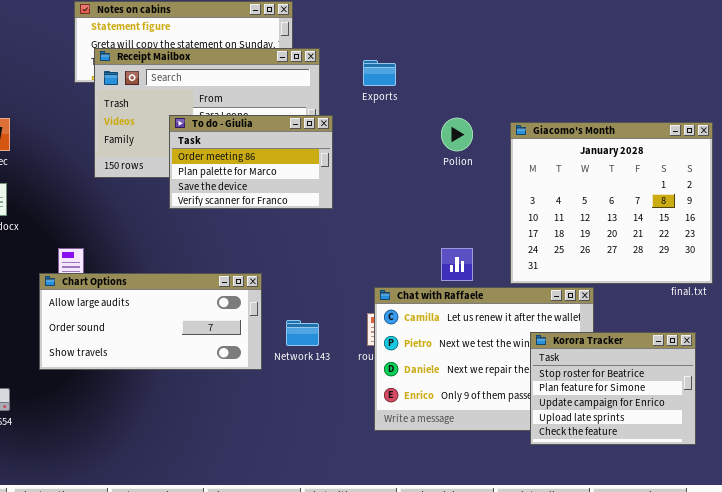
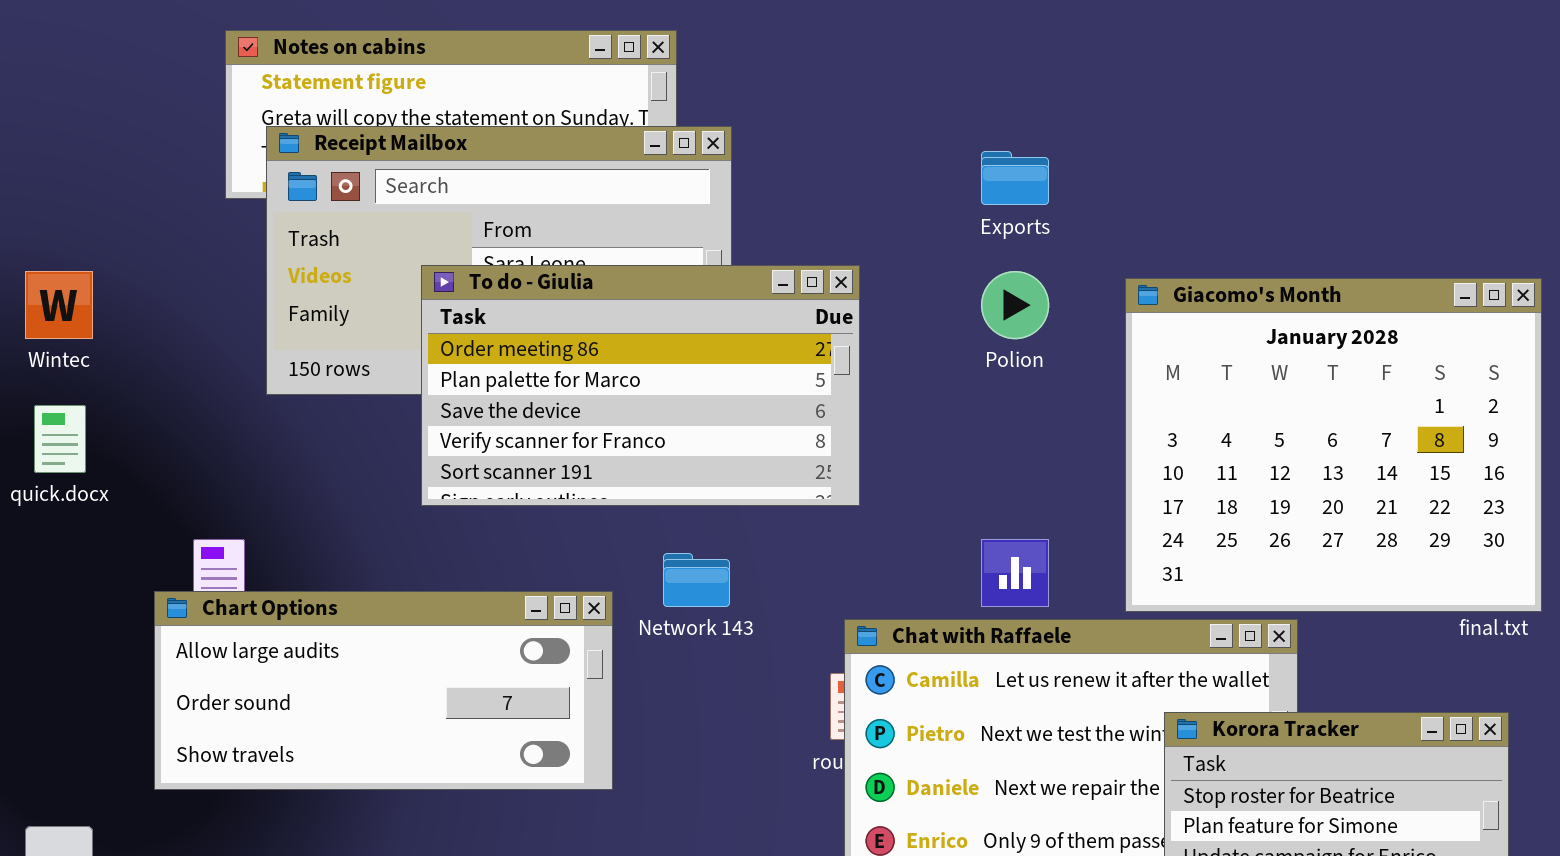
Exports: [363,60,396,86] -> [981,151,1049,205], moved
To do - Giulia: [169,115,333,209] -> [421,265,860,506], resized
Network 143: [286,320,319,346] -> [663,553,730,607], moved

